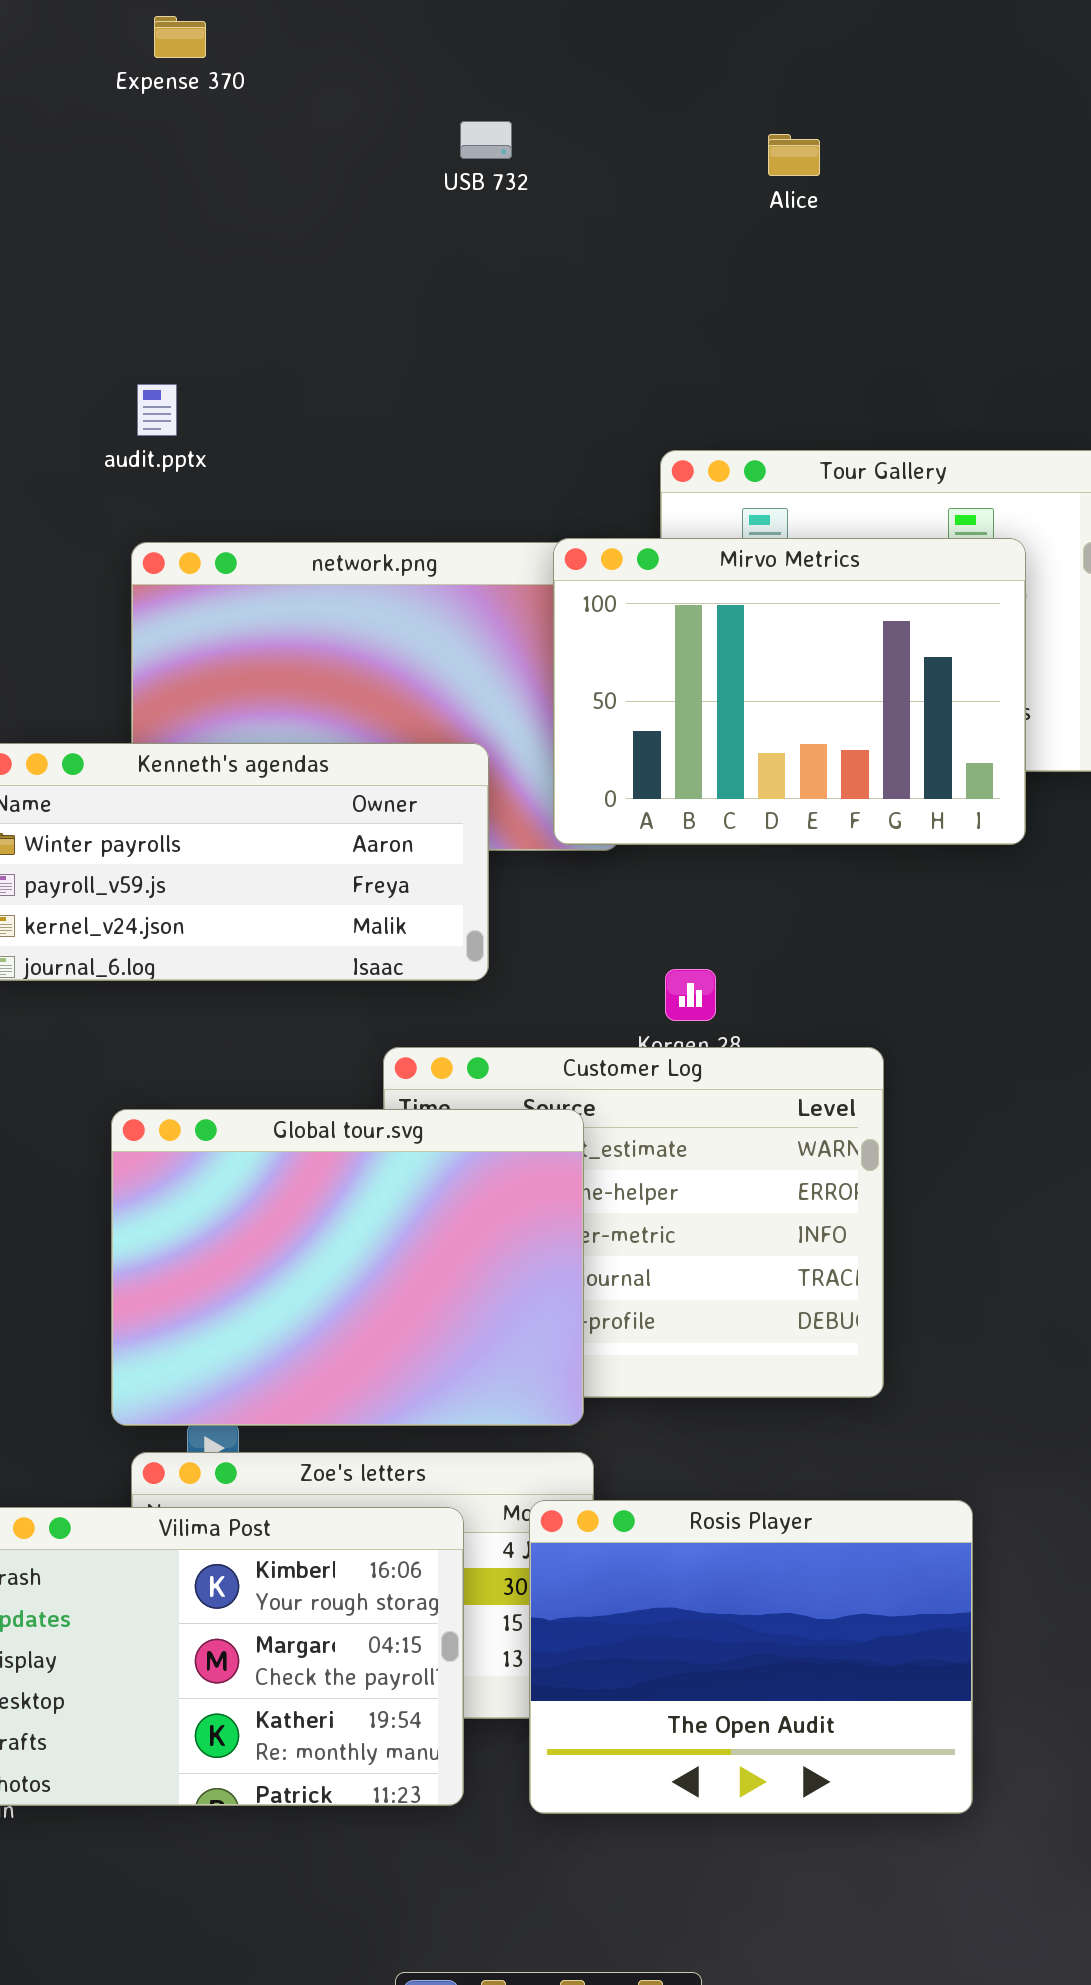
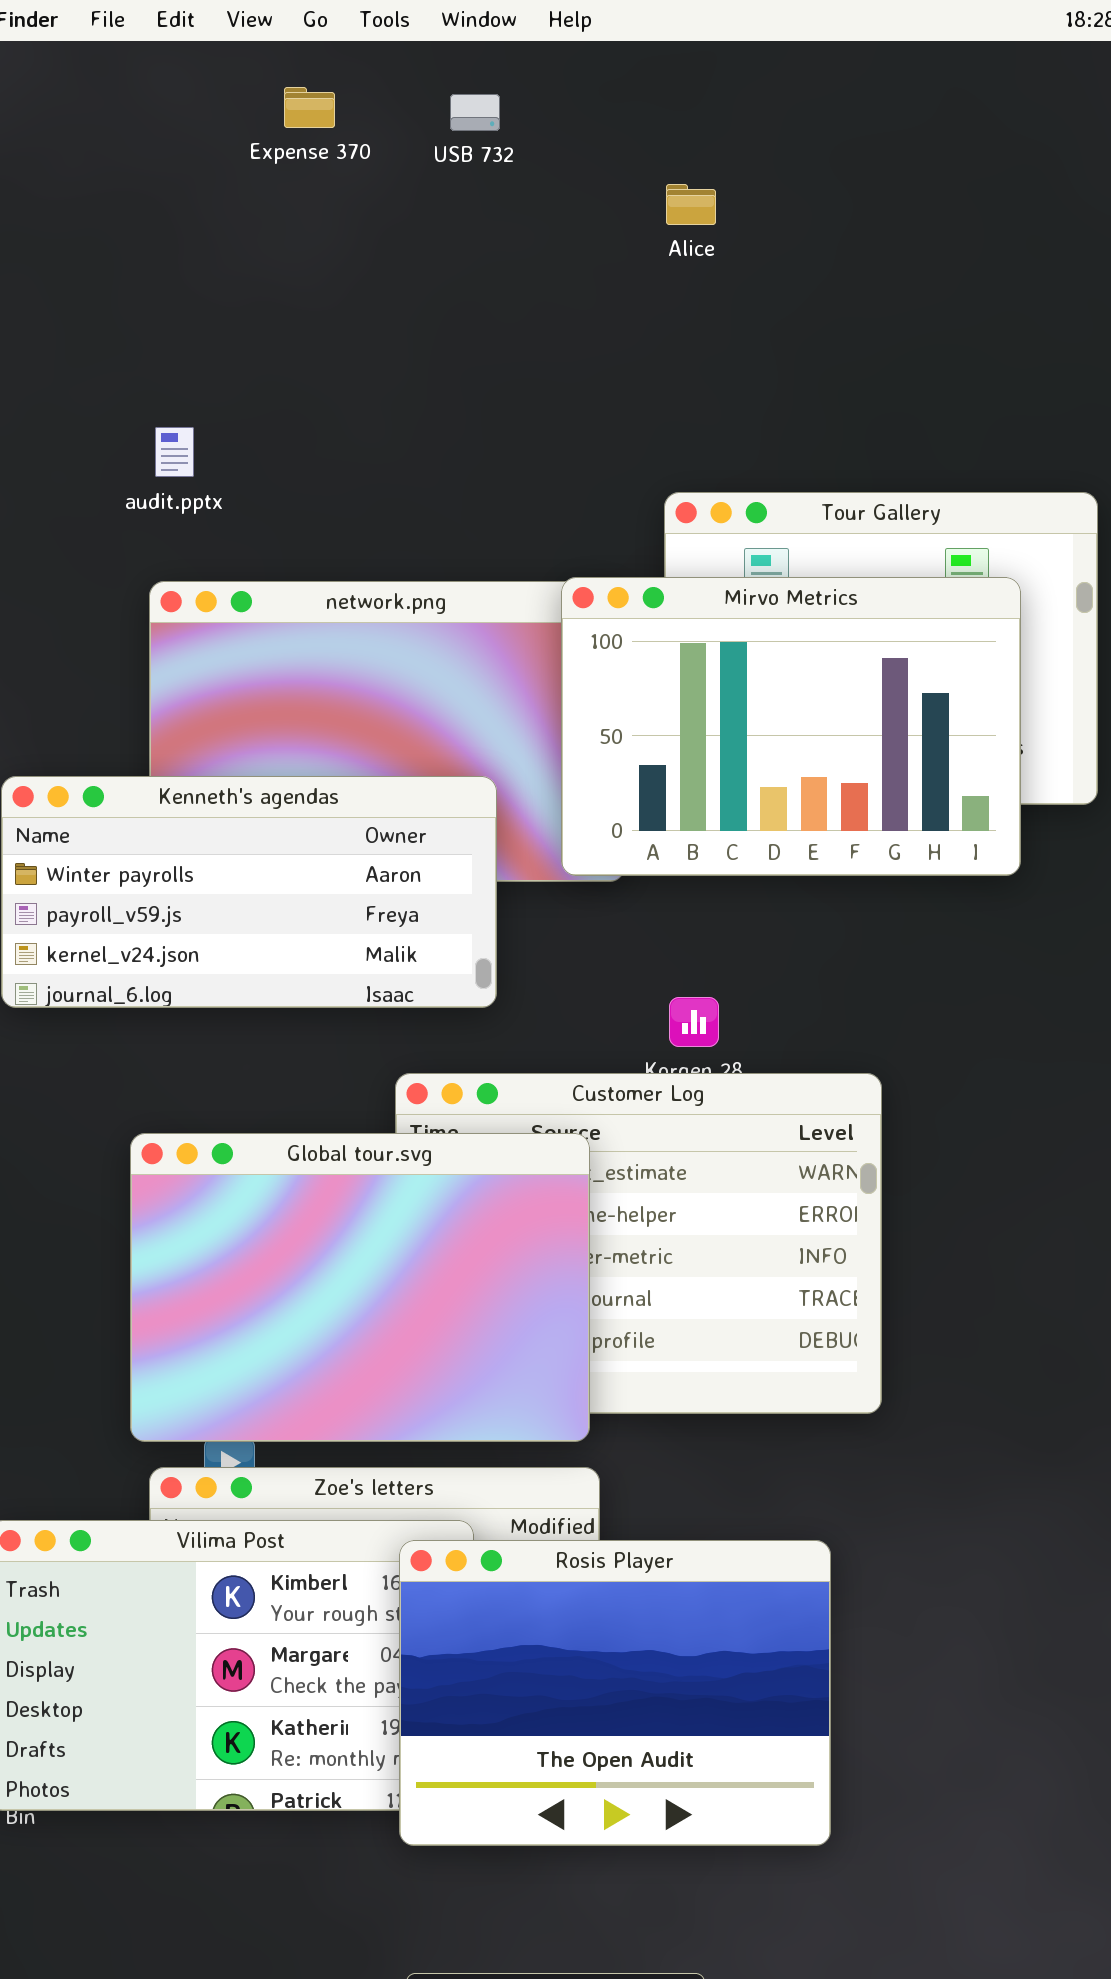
Expense 370: [154,16,206,58] -> [284,87,335,128], moved
USB 732: [460,121,512,159] -> [450,94,500,131], moved
Alice: [768,134,820,176] -> [666,184,716,225], moved
Rosis Player: [529,1500,973,1814] -> [399,1540,831,1846], moved

